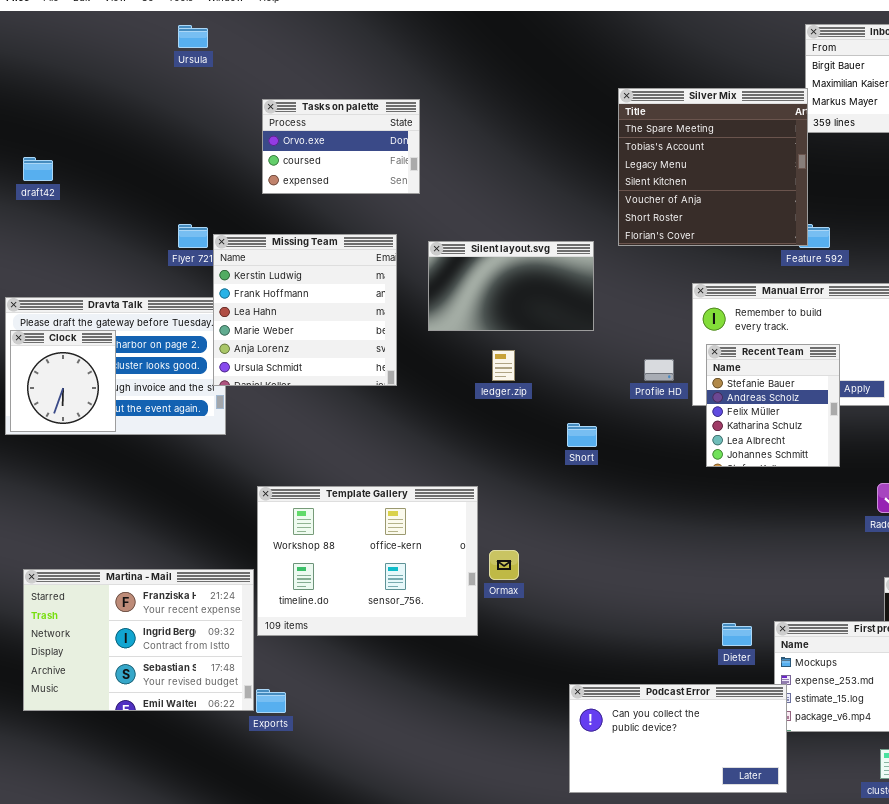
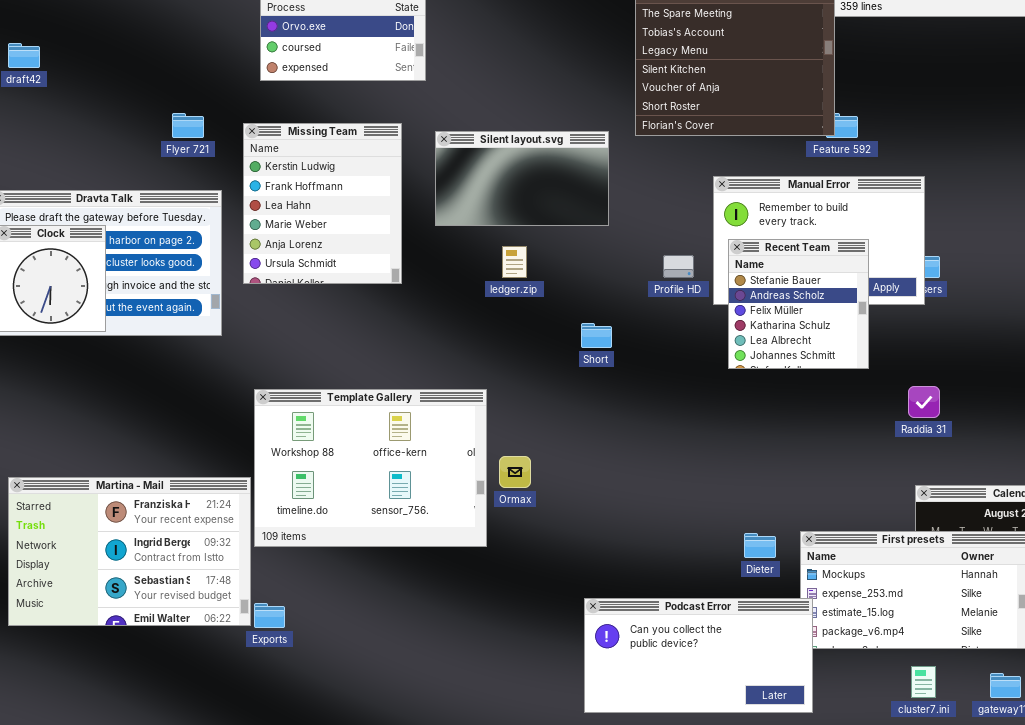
Missing Team: [213,234,397,386] -> [243,123,402,284], resized

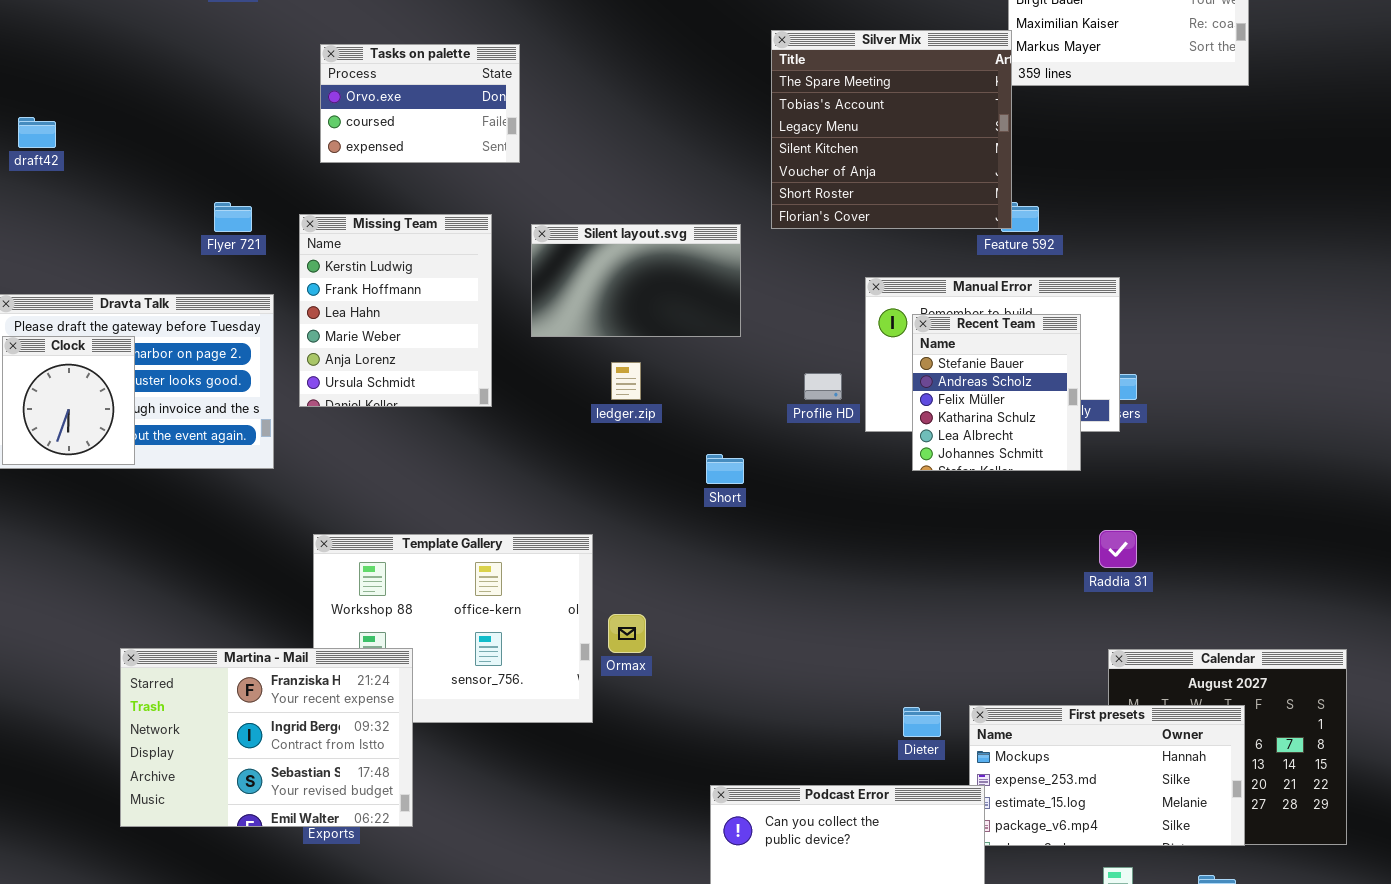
Recent Team: [728,239,869,369] -> [912,314,1081,471], moved
Martina - Mail: [8,477,251,626] -> [120,648,413,827], moved

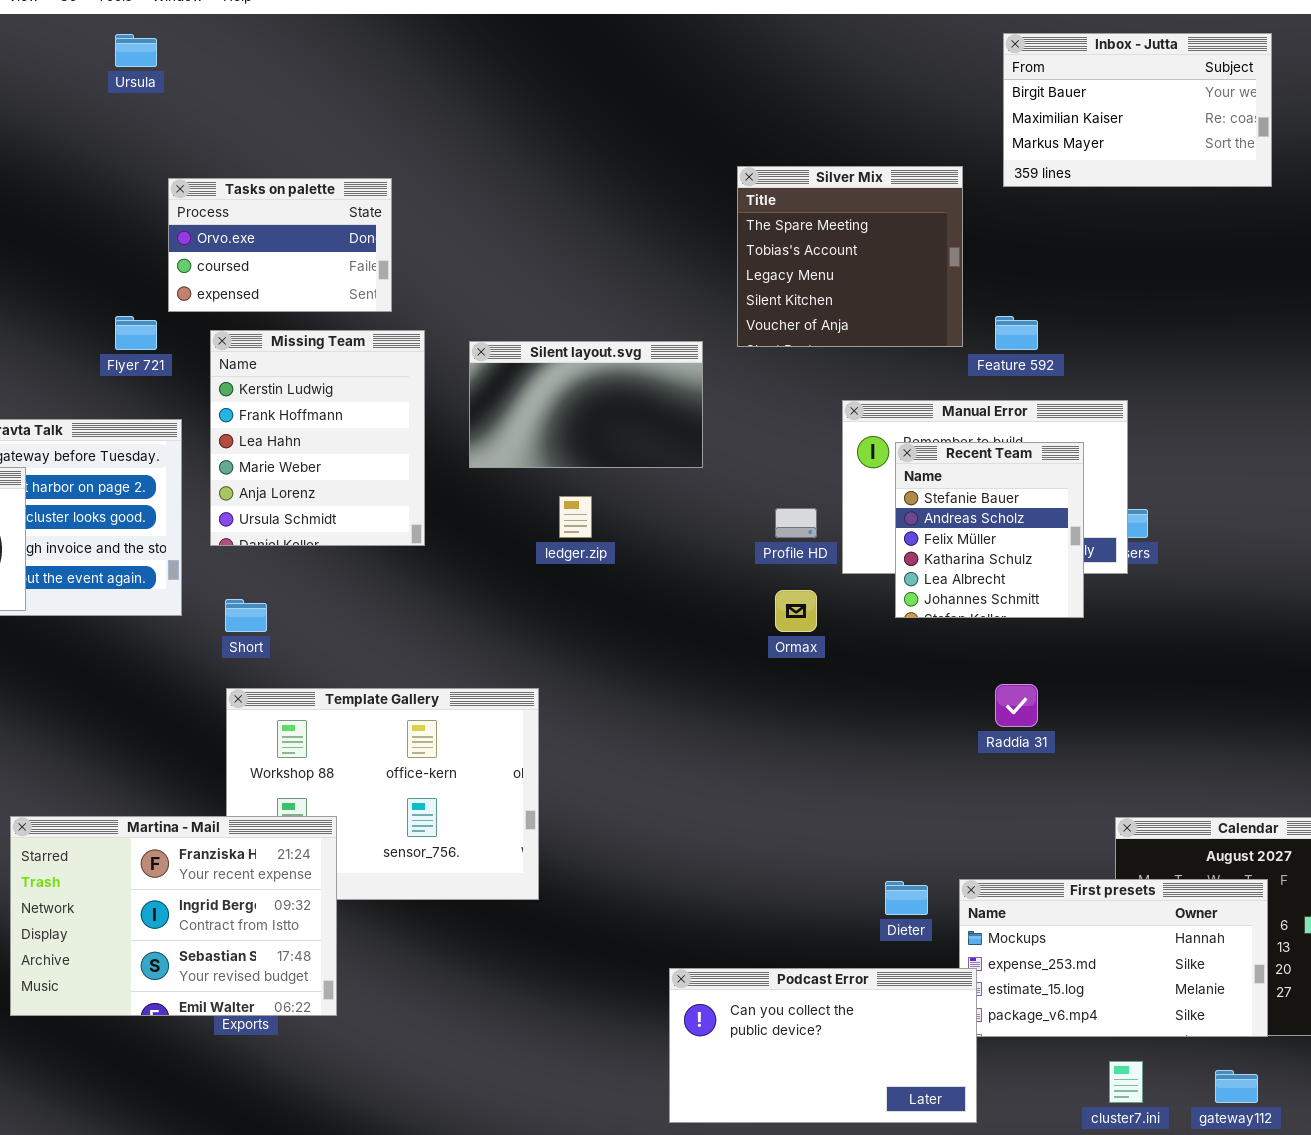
Silver Mix: [771,30,1012,229] -> [737,166,963,347], resized
Tasks on palette: [320,44,520,163] -> [168,178,392,312], moved
Short: [706,454,744,484] -> [225,599,267,632], moved
Raddia 31: [1099,530,1137,568] -> [995,684,1038,727], moved
Ormax: [608,614,646,653] -> [775,590,817,632], moved

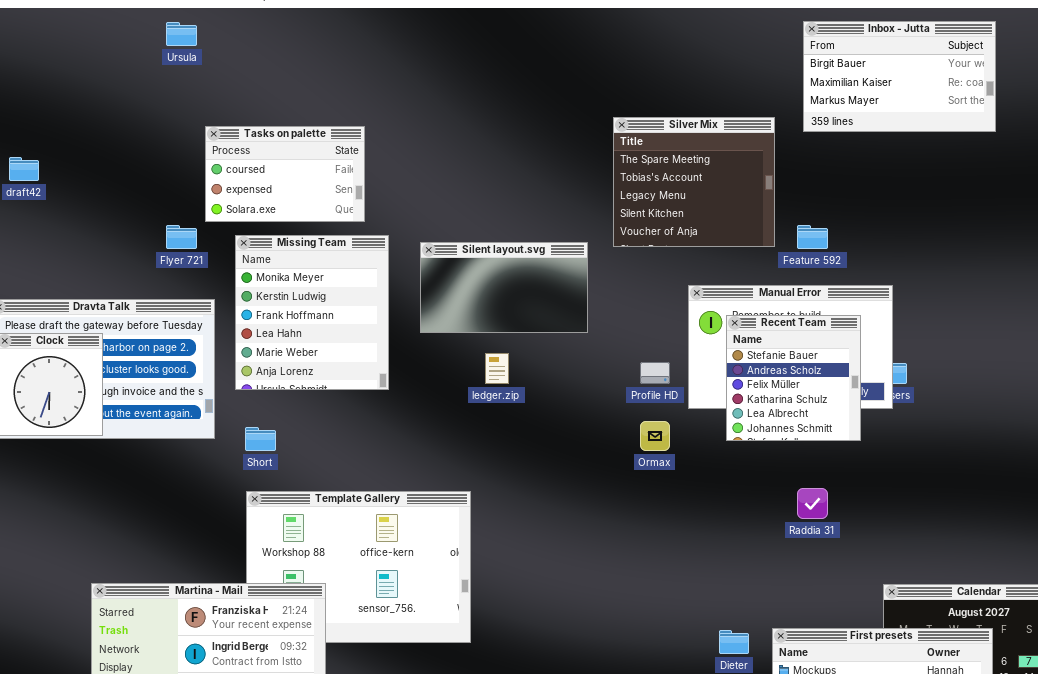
Tasks on palette: [168,178,392,312] -> [205,126,365,222], scrolled down 1 row
Missing Team: [210,330,425,546] -> [235,235,389,390], scrolled up 1 row

